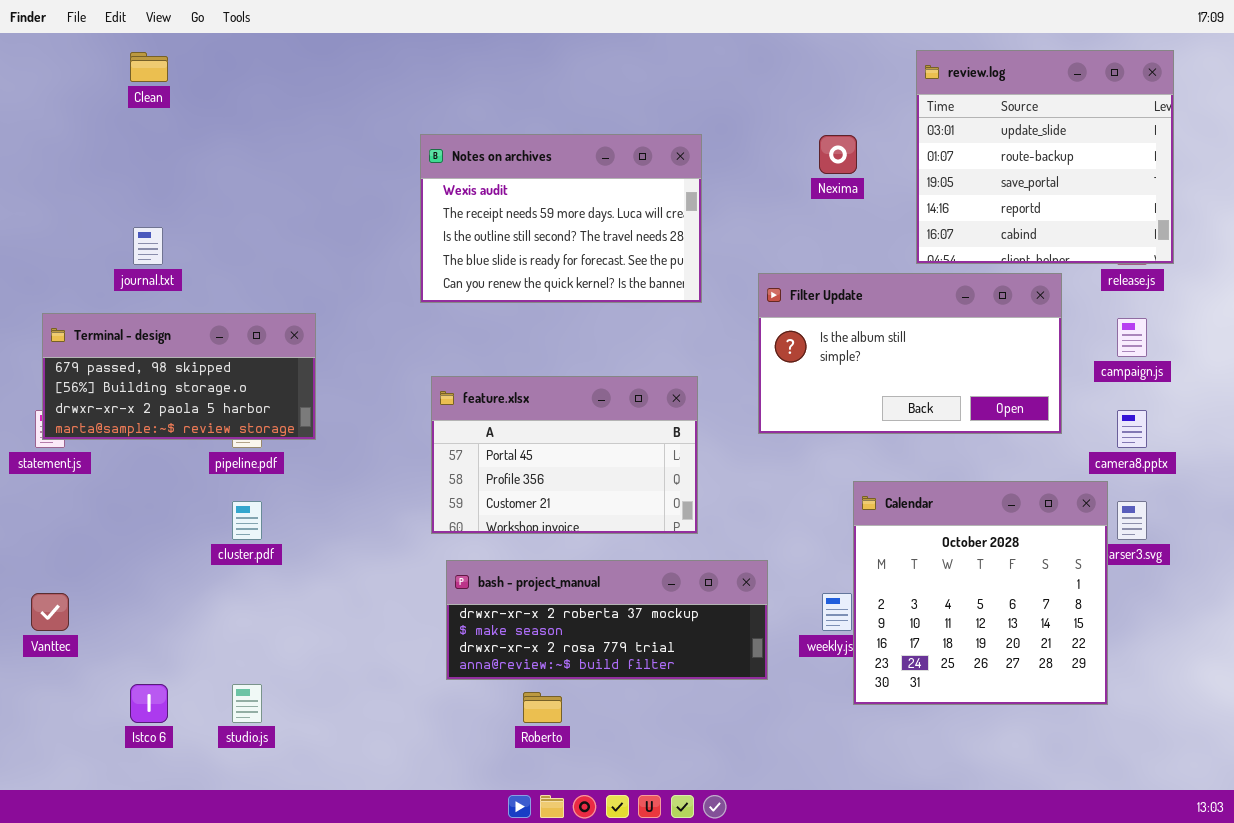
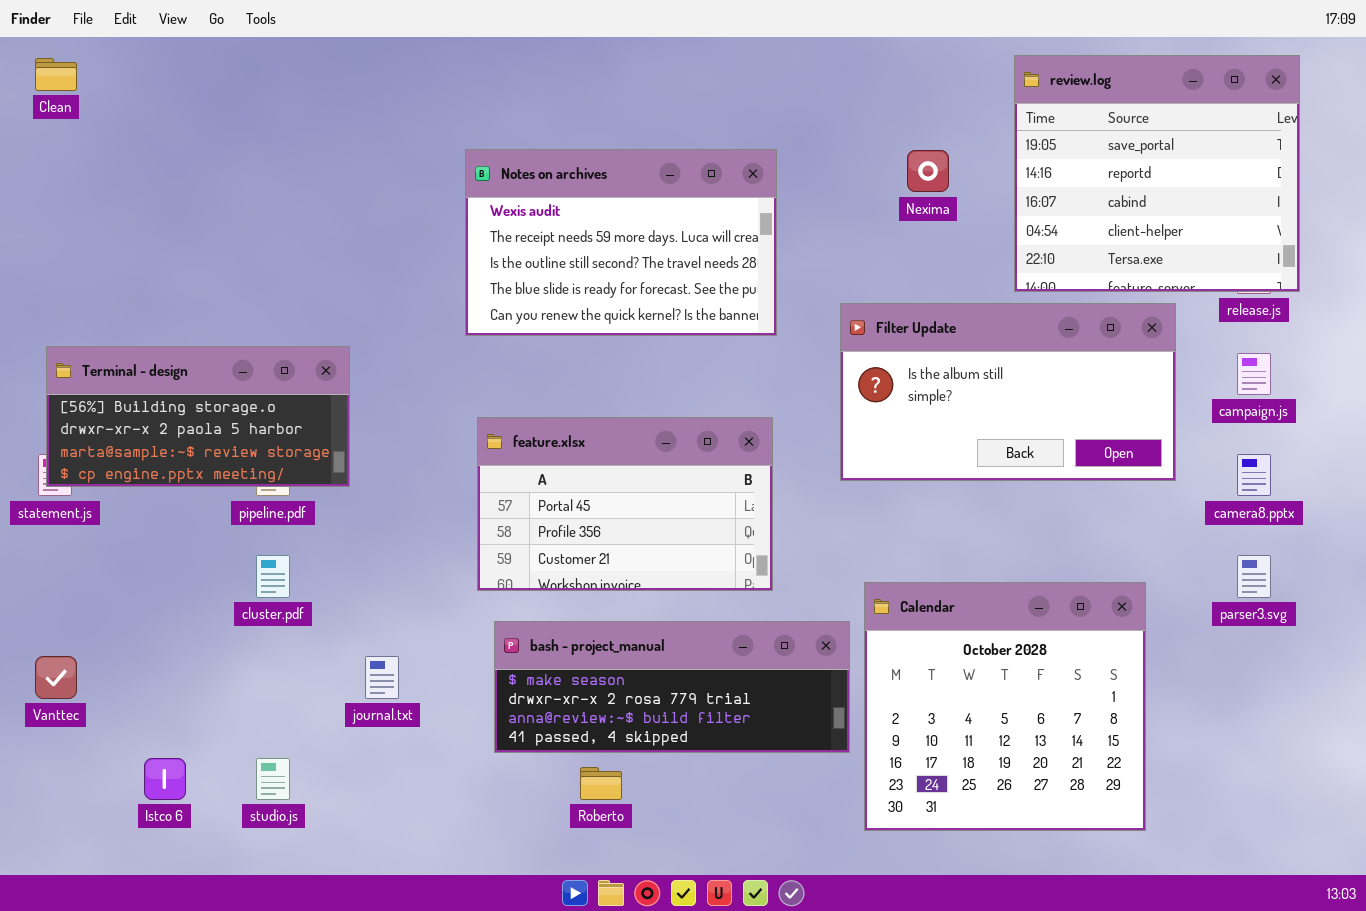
review.log: [916,50,1174,264] -> [1014,55,1300,292], scrolled down 2 rows
Clean: [130,52,168,82] -> [35,58,77,91], moved
journal.txt: [133,227,163,265] -> [365,656,399,699], moved
Terminal - design: [42,313,316,440] -> [46,346,350,487], scrolled down 1 row
Calendar: [853,481,1108,705] -> [864,582,1146,831], moved
bash - project_manual: [446,560,768,680] -> [494,621,850,753], scrolled down 1 row

